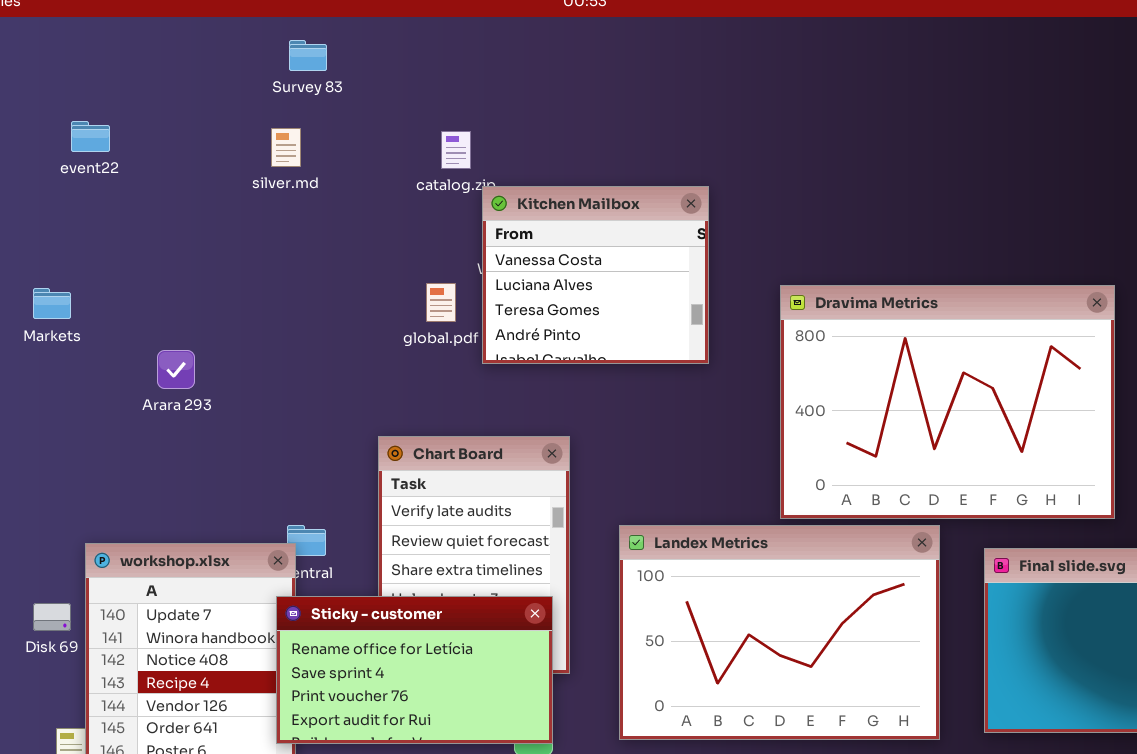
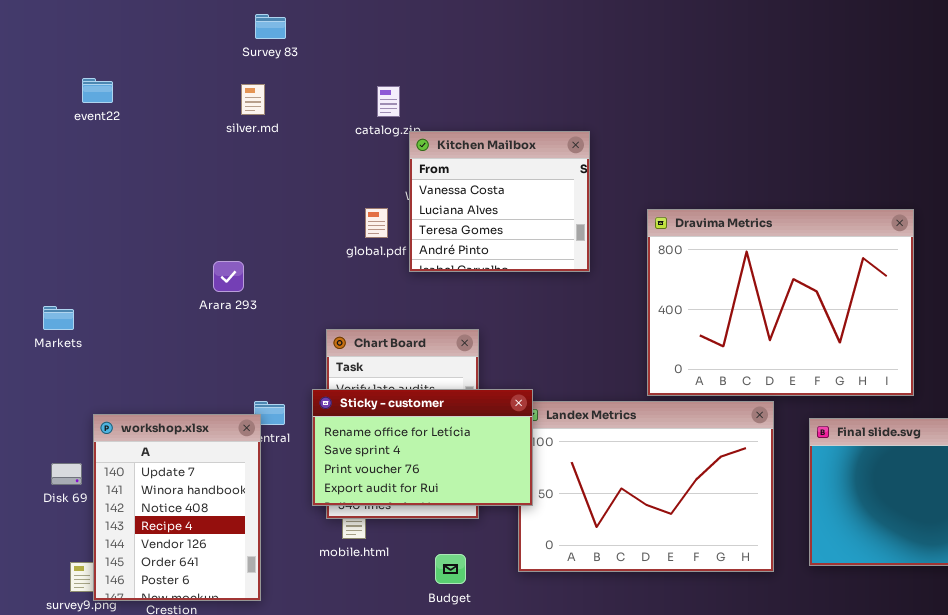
Markets: [33,288,71,319] -> [43,306,74,330], moved
Arara 293: [157,350,195,389] -> [213,261,244,292], moved
Sticky - customer: [276,596,553,744] -> [312,389,533,506], moved

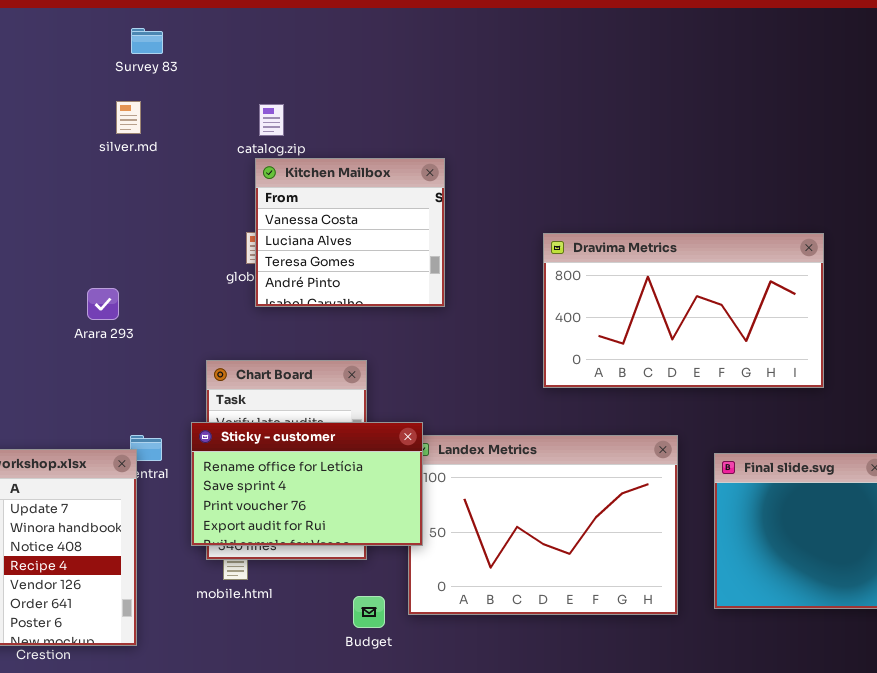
Kitchen Mailbox: [409,131,590,272] -> [255,158,445,307], moved
Dravima Metrics: [647,209,914,396] -> [543,233,824,388], resized
Budget: [435,554,466,584] -> [353,596,385,628], moved

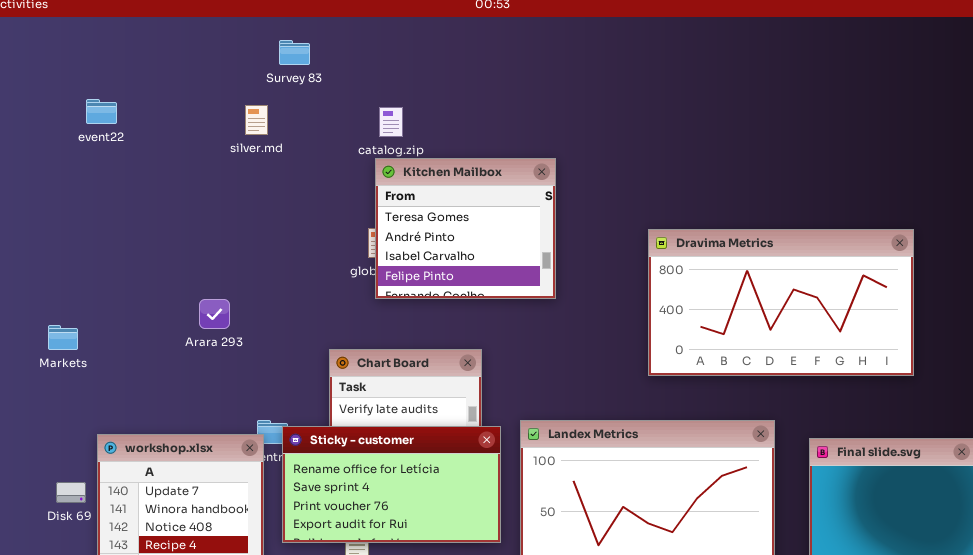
Survey 83: [131,28,163,54] -> [279,40,310,65], moved
Kitchen Mailbox: [255,158,445,307] -> [375,158,556,299], scrolled down 2 rows
Arara 293: [87,288,119,320] -> [199,299,230,329], moved
Sticky - customer: [191,422,423,546] -> [282,426,501,543], moved

